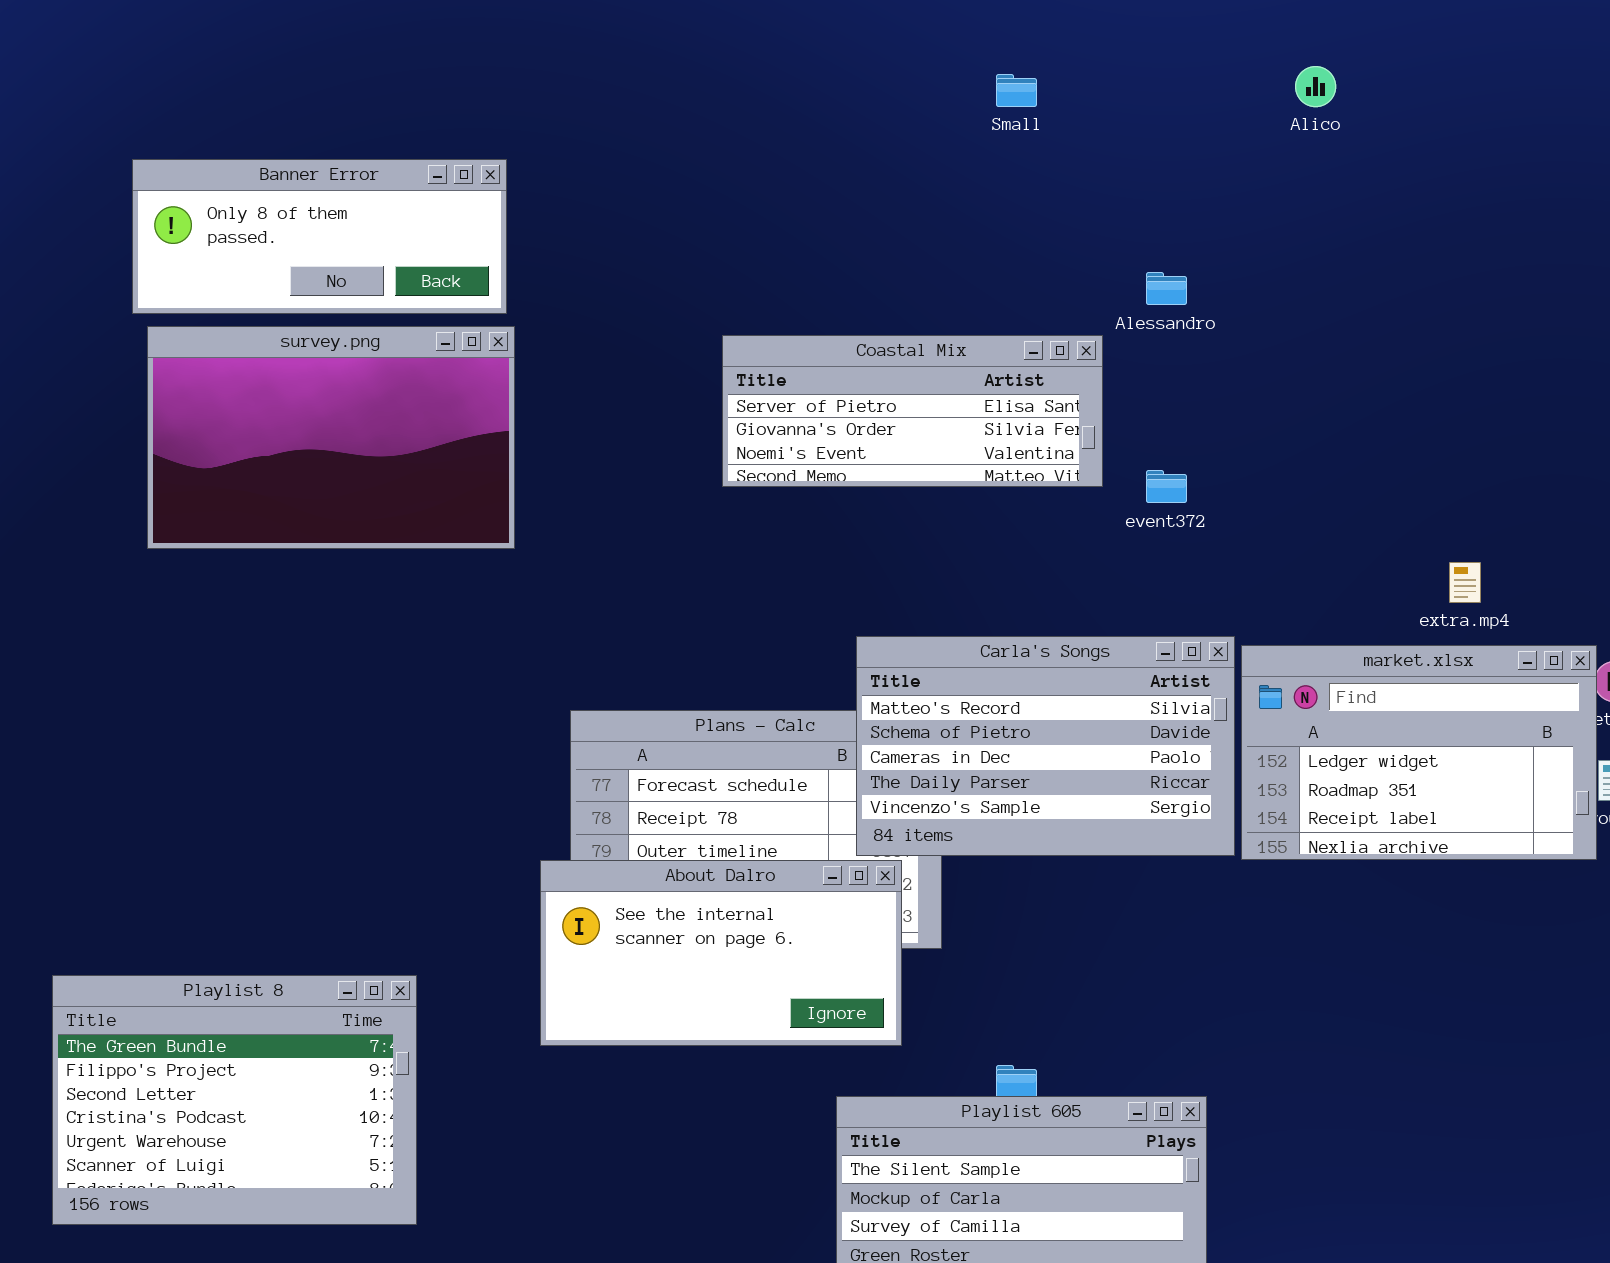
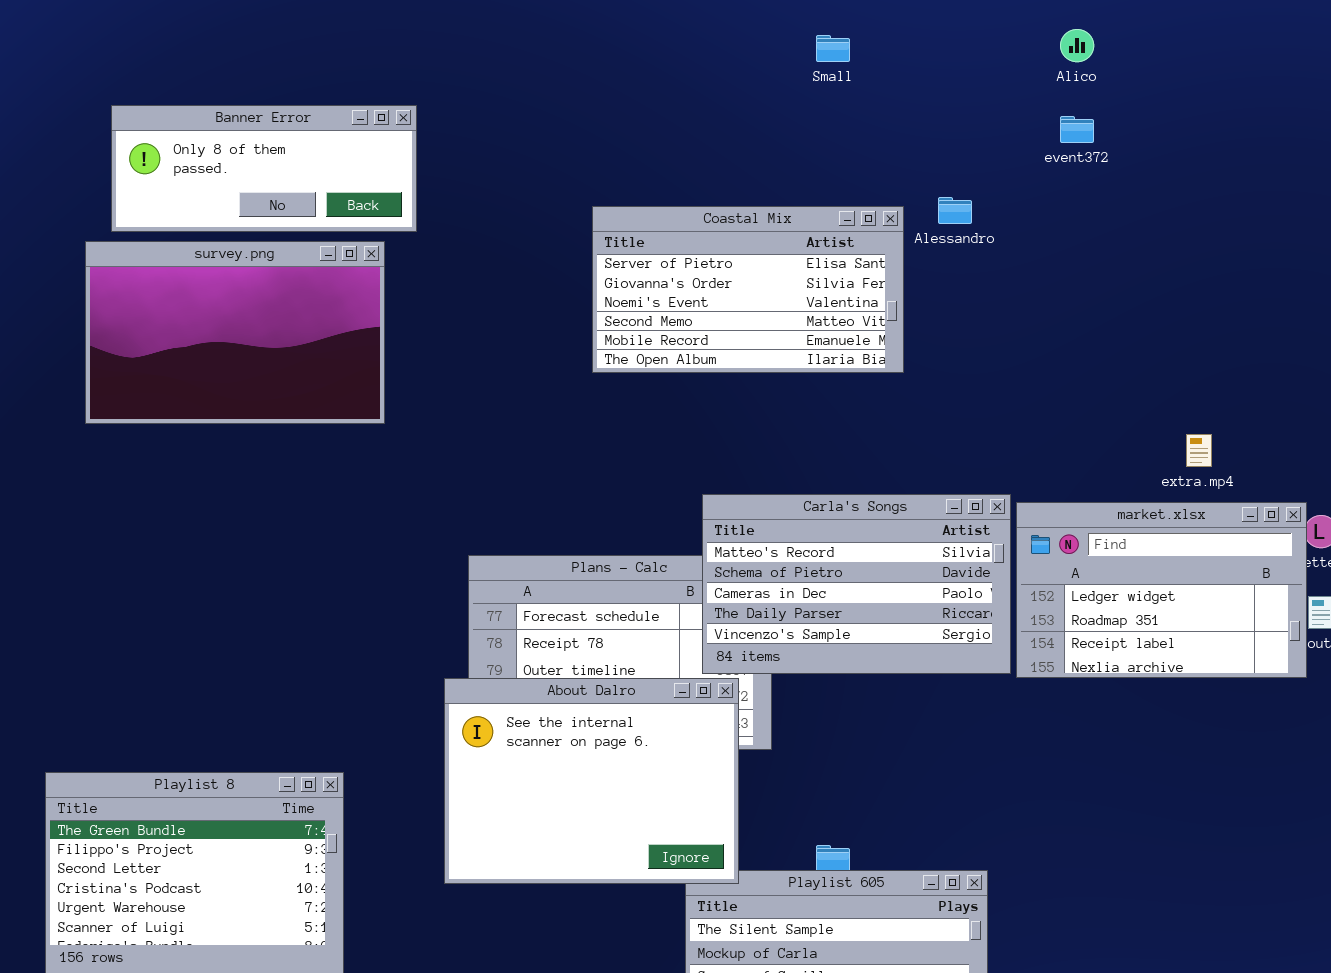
survey.png: [147,326,515,549] -> [85,241,385,424], moved
Coastal Mix: [722,335,1103,487] -> [592,206,904,373], resized
event372: [1146,470,1187,503] -> [1060,116,1094,143], moved
About Dalro: [540,860,902,1046] -> [444,678,739,884], resized

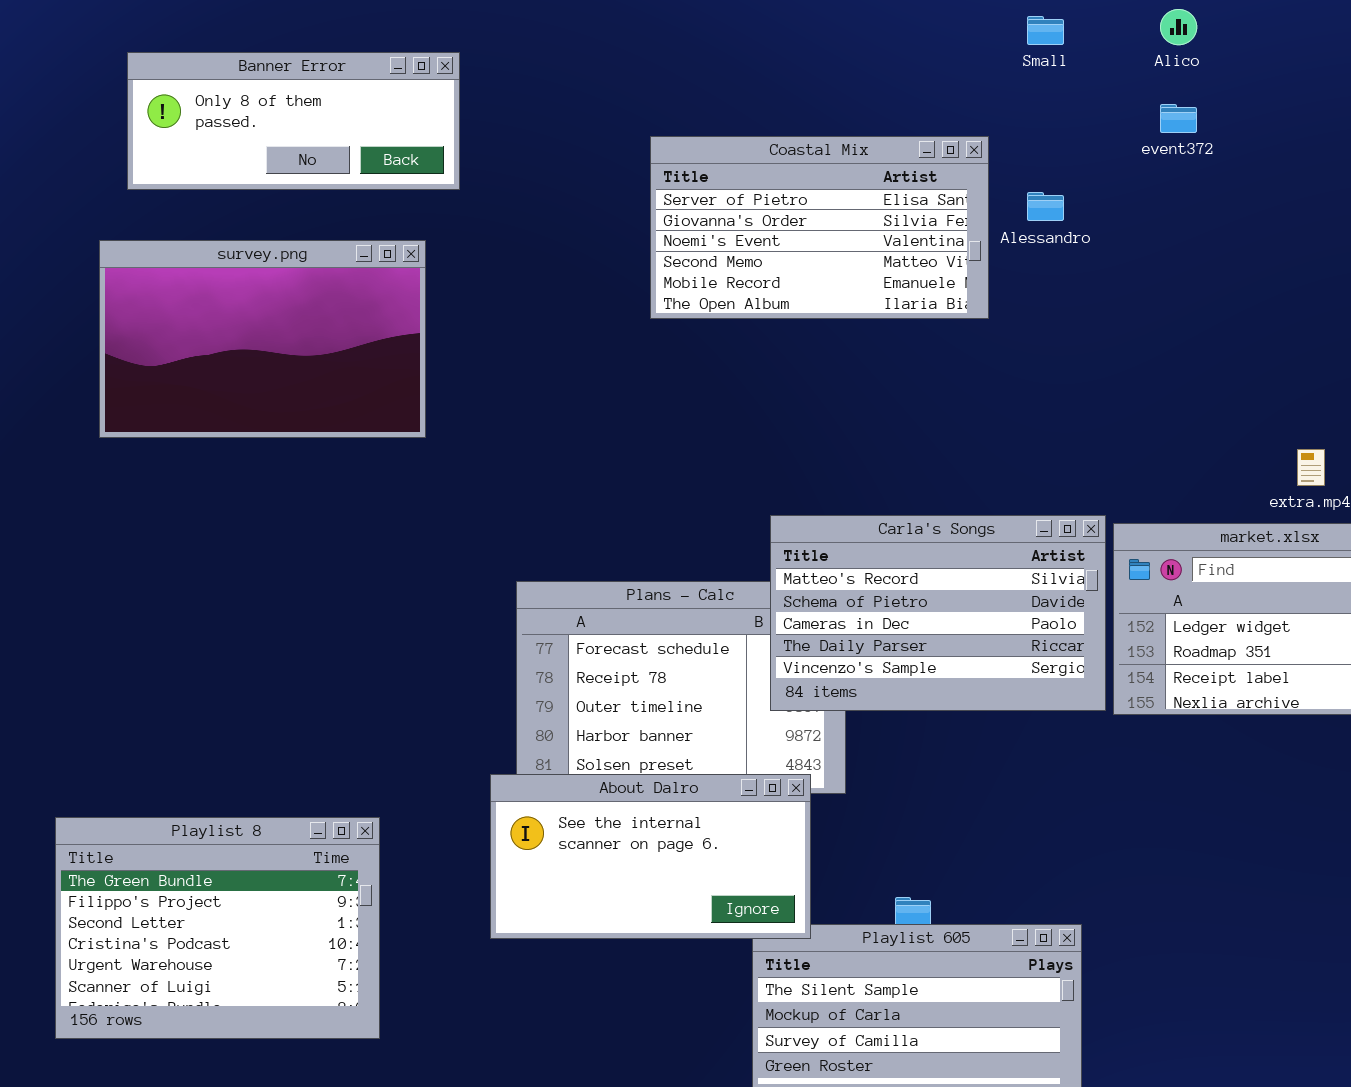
Small: [816,35,850,62] -> [1027,16,1064,45], moved
Banner Error: [111,105,417,232] -> [127,52,460,190], moved
Coastal Mix: [592,206,904,373] -> [650,136,989,319], moved
About Dalro: [444,678,739,884] -> [490,774,811,939], resized

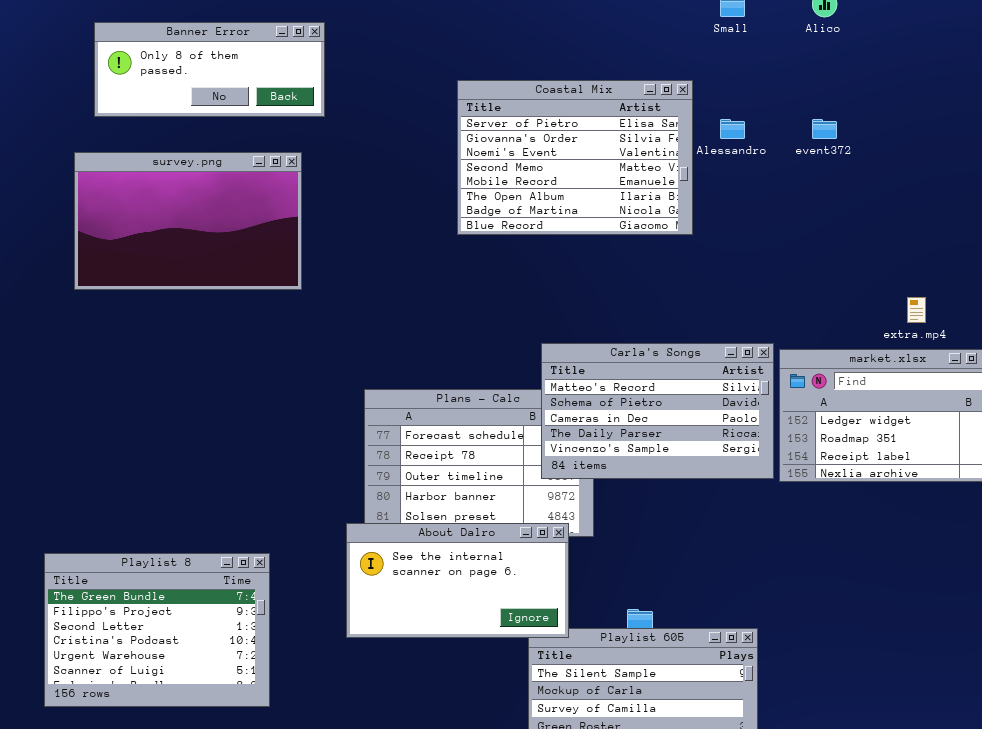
event372: [1160,104,1197,133] -> [812,119,837,139], moved
Coastal Mix: [650,136,989,319] -> [457,80,693,235], resized

